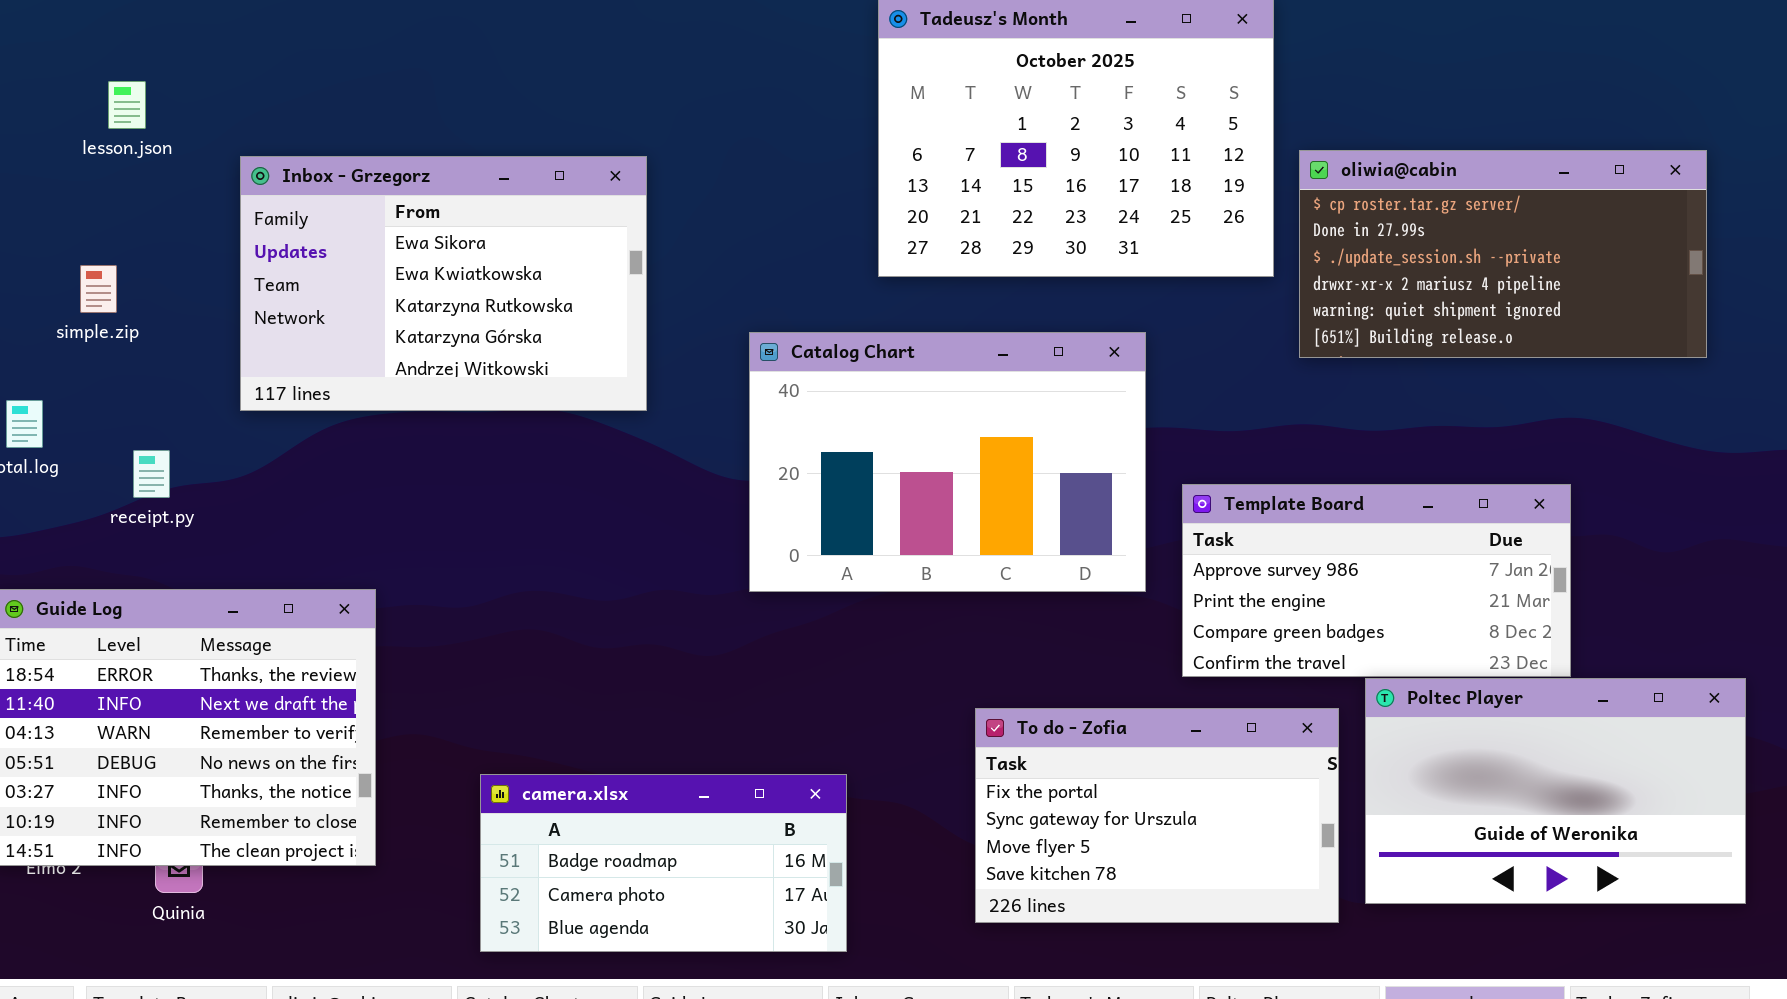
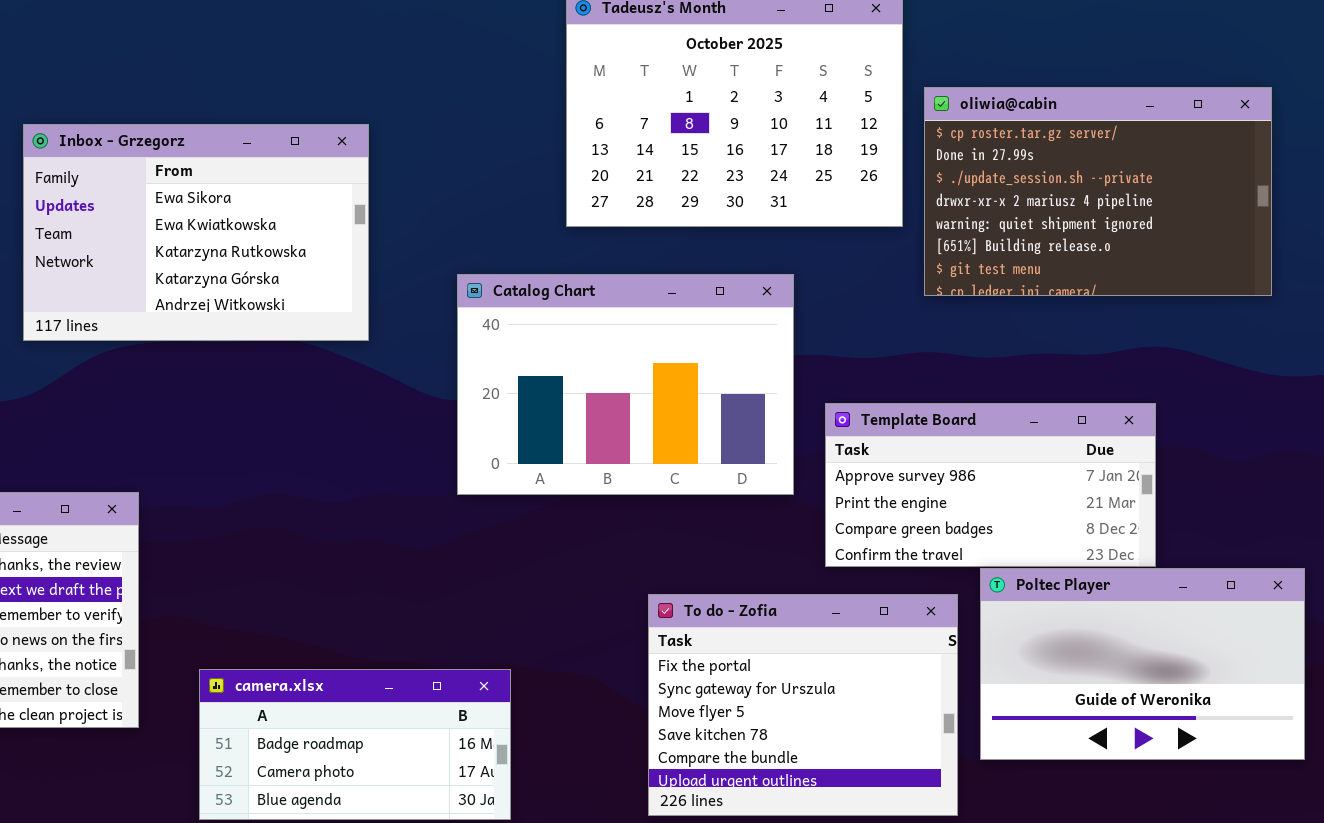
oliwia@cabin: [1299,150,1707,358] -> [924,87,1272,296], resized
To do - Zofia: [975,708,1339,923] -> [648,594,958,816], resized
camera.xlsx: [480,774,847,952] -> [199,669,511,820], moved

